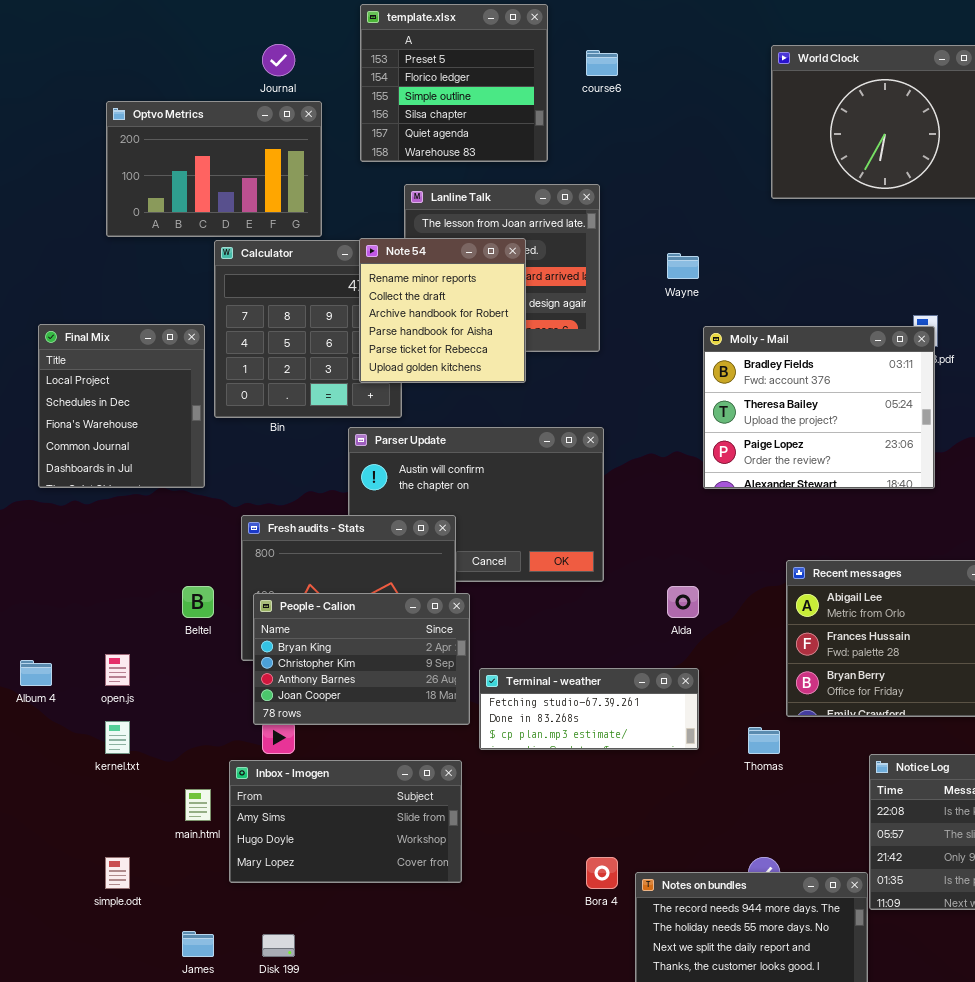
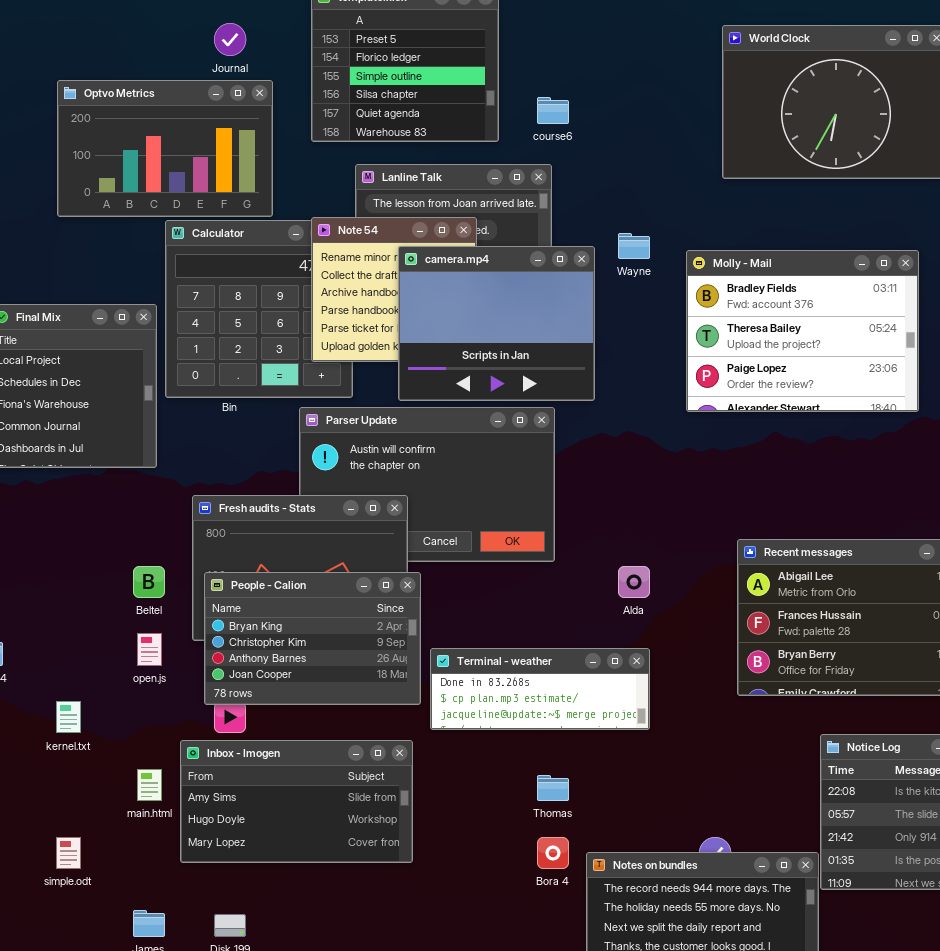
course6: [586,50,618,76] -> [537,97,569,124], moved
camera.mp4: none -> [398,246,595,401], opened
Molly - Mail: [703,326,935,489] -> [686,250,919,412], moved
open.js: [105,654,130,686] -> [137,633,162,666], moved
Terminal - weather: [479,668,699,750] -> [430,648,650,730], scrolled down 1 row
Thomas: [748,727,780,754] -> [537,775,569,801], moved

